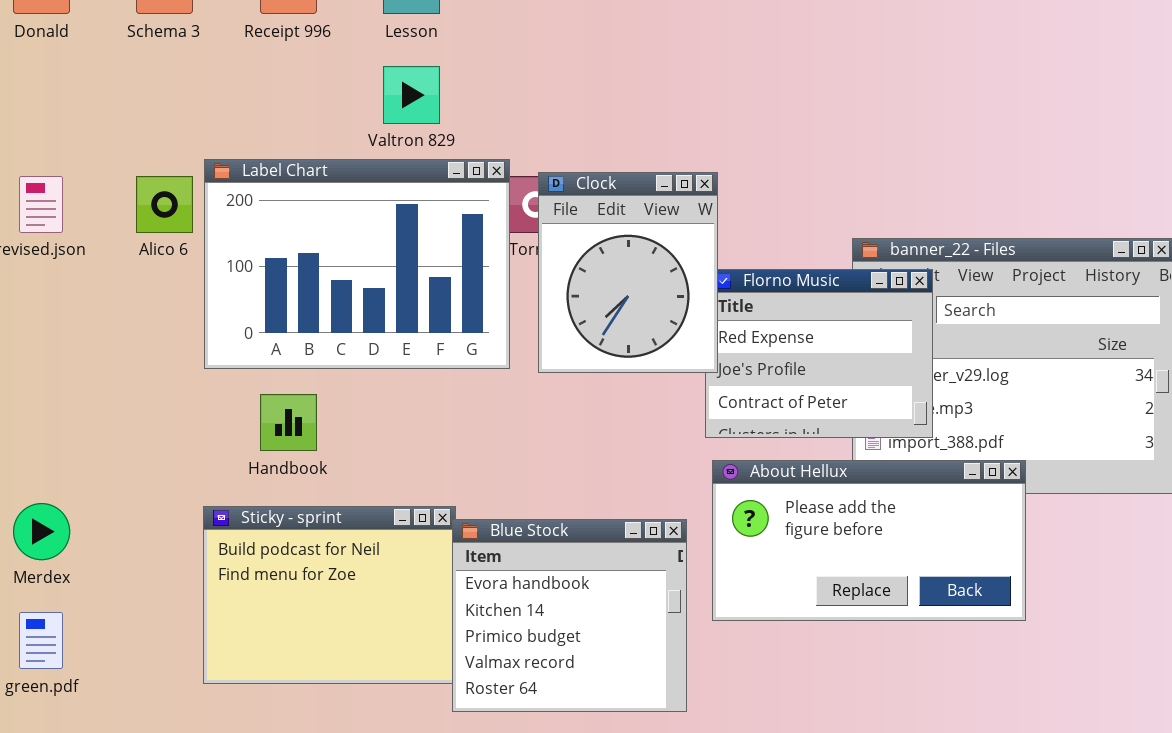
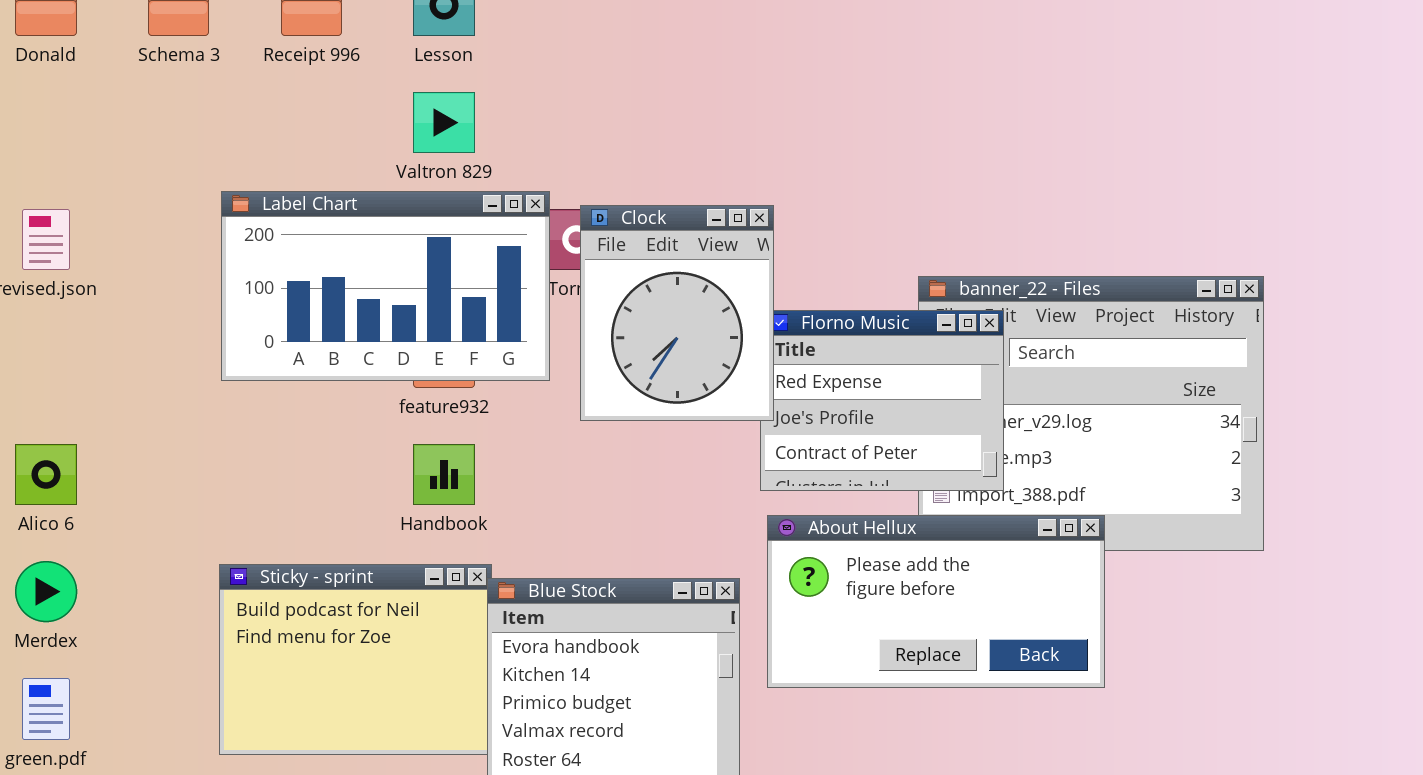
Label Chart: [204,159,510,369] -> [221,191,550,381], resized
Alico 6: [136,176,193,233] -> [15,444,77,505], moved
Handbook: [260,394,317,451] -> [413,444,475,505], moved

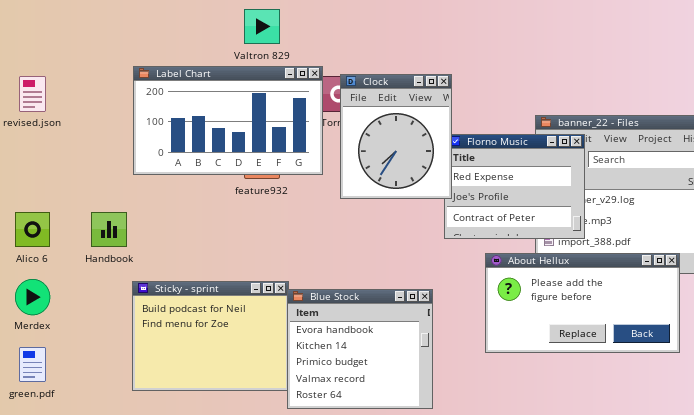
Handbook: [413,444,475,505] -> [91,212,127,247], moved
About Hellux: [767,515,1105,688] -> [485,253,680,353], moved

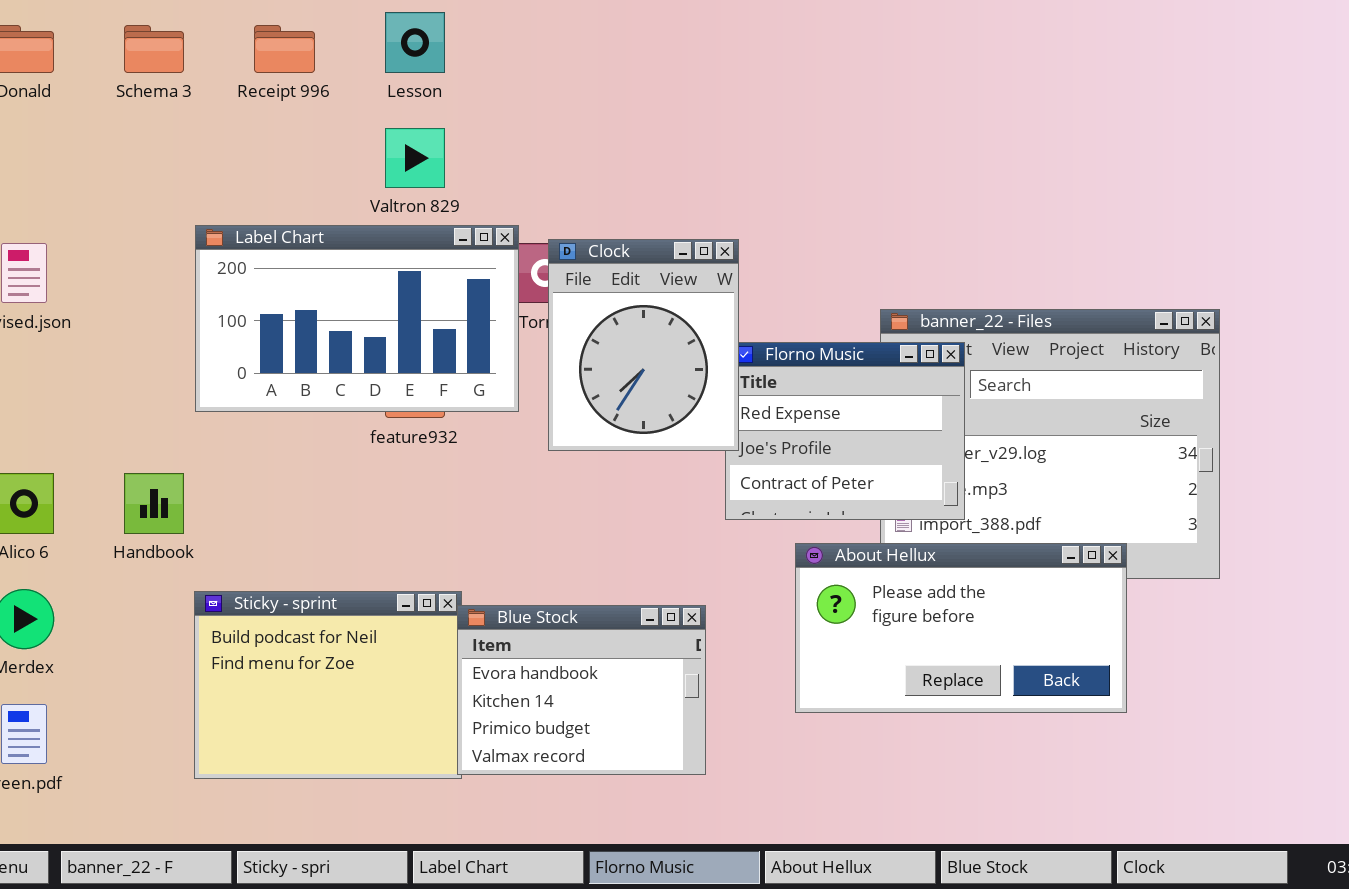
Blue Stock: [287,289,433,409] -> [457,605,706,775], resized

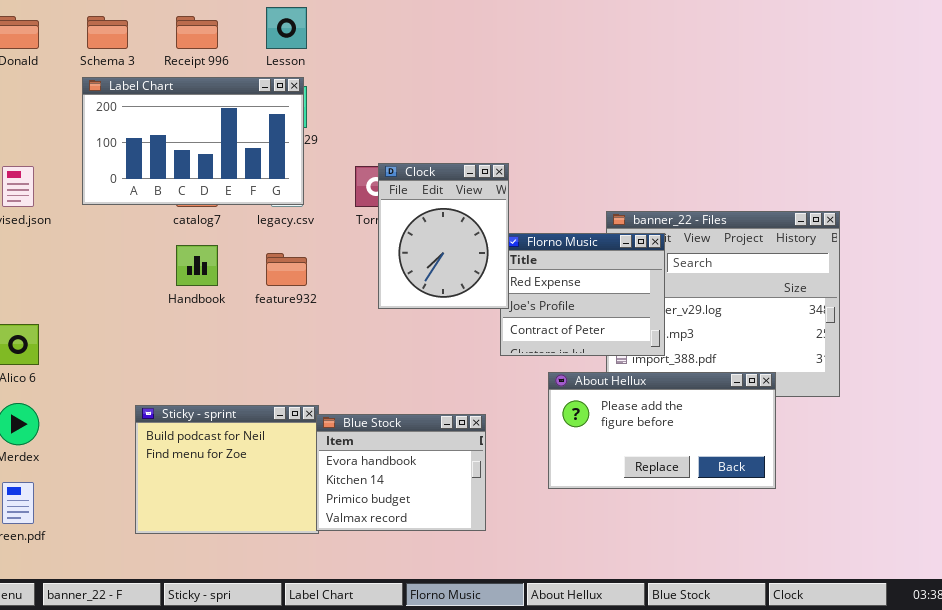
Label Chart: [195,225,519,412] -> [82,77,304,205], moved
Handbook: [124,473,184,534] -> [176,245,218,286], moved

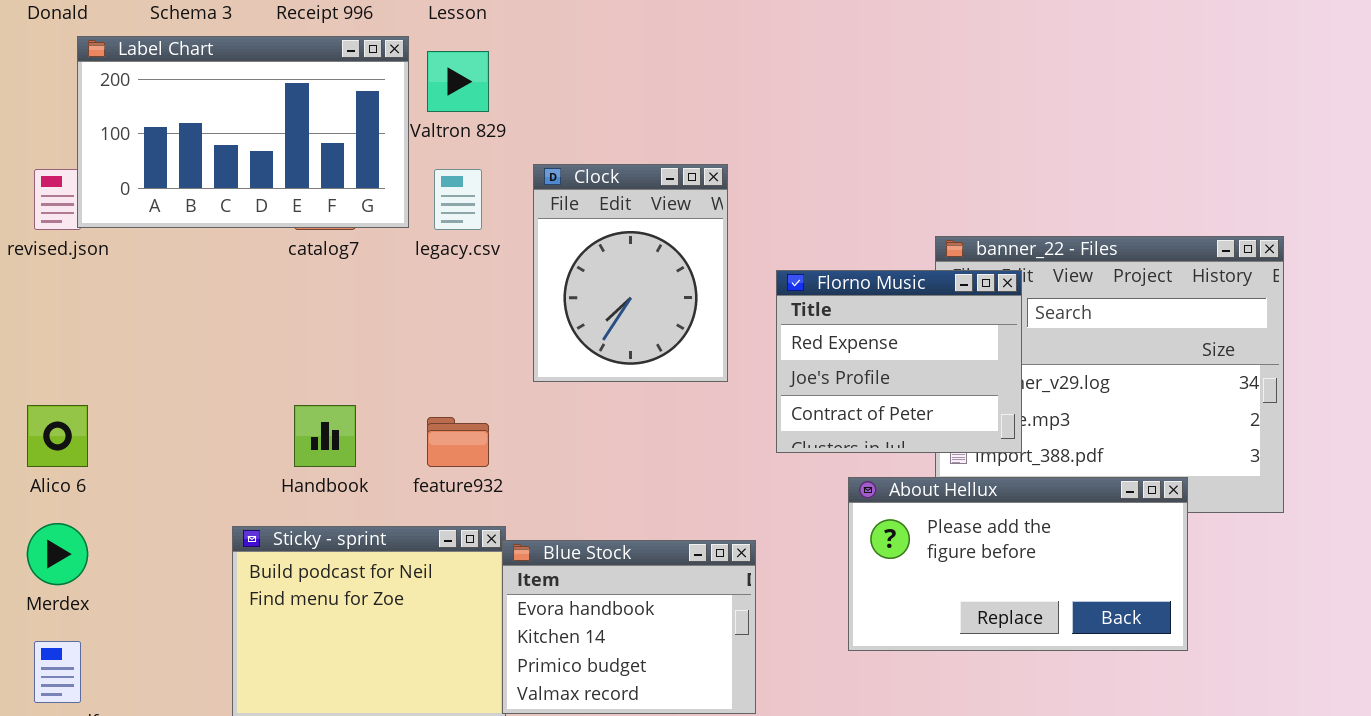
Label Chart: [82,77,304,205] -> [77,36,409,228], moved
Clock: [378,163,509,309] -> [533,164,728,382], moved
Handbook: [176,245,218,286] -> [294,405,356,467], moved
feature932: [266,253,307,286] -> [427,417,489,467], moved

